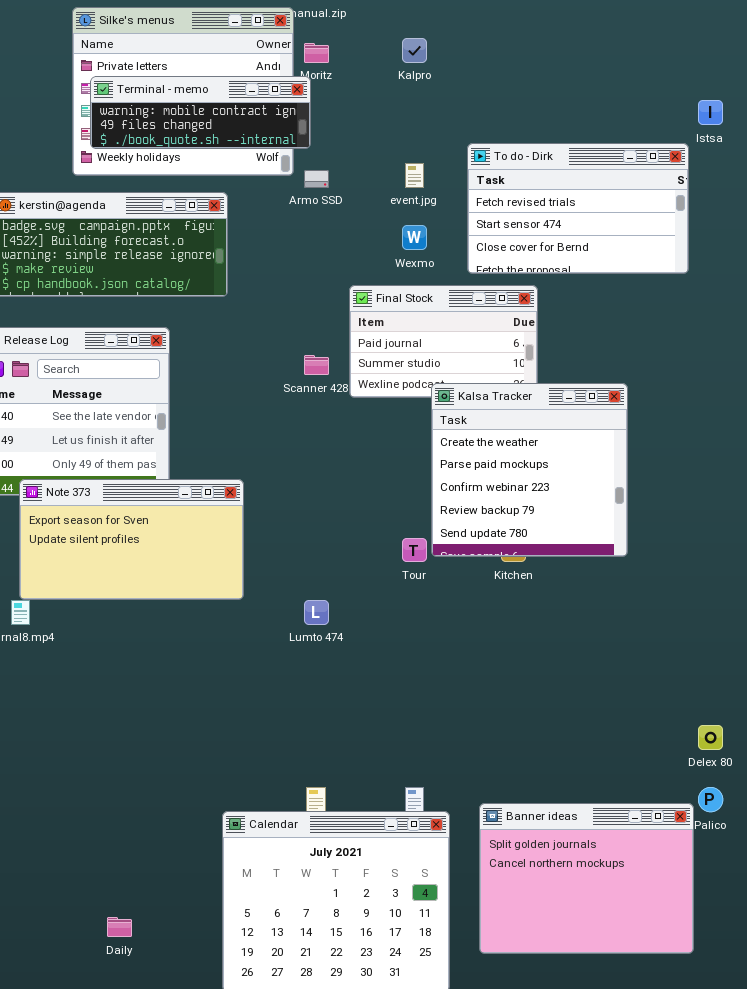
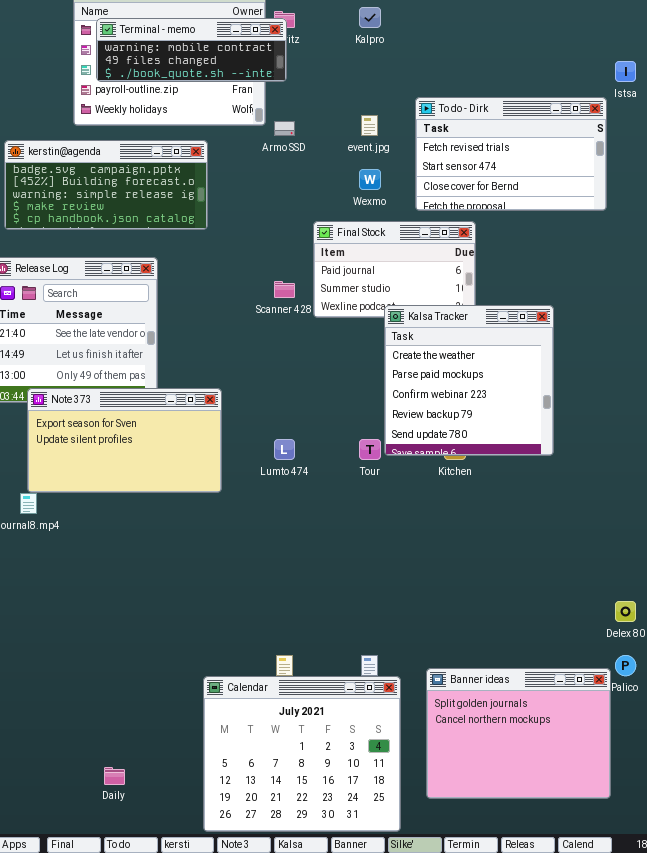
Terminal - memo: [90,76,311,149] -> [96,18,287,82], moved
Lumto 474: [304,600,329,625] -> [274,439,295,460], moved

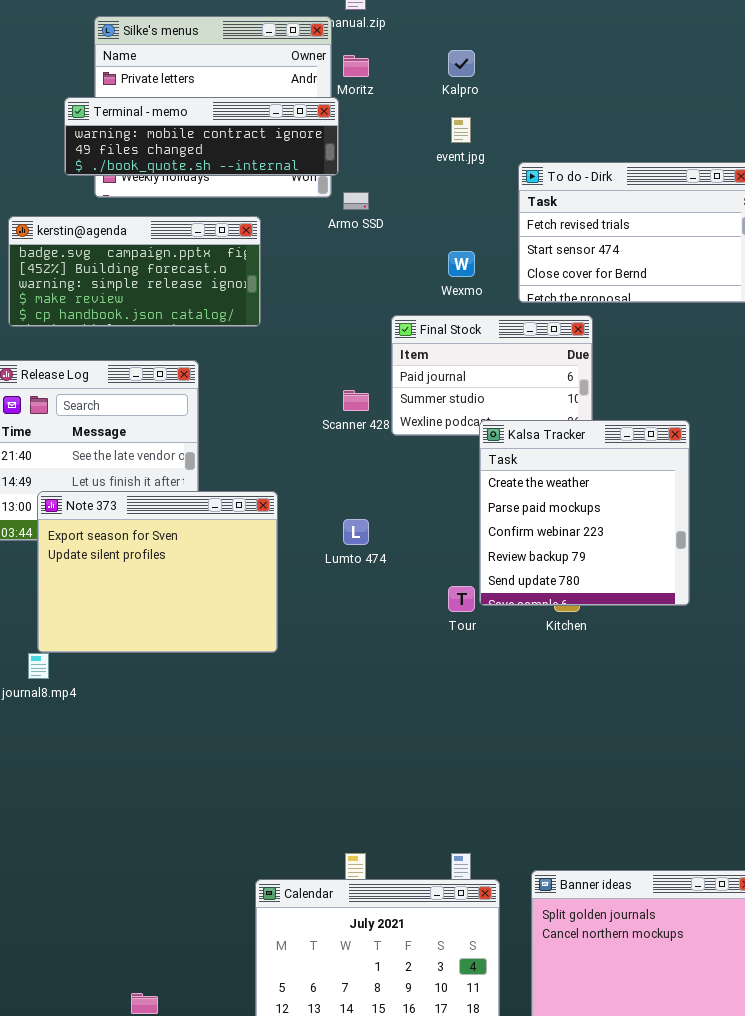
Terminal - memo: [96,18,287,82] -> [64,97,339,176], moved, resized
event.jpg: [361,115,378,136] -> [451,117,471,143], moved
Note 373: [27,388,222,493] -> [37,491,278,653], resized
Lumto 474: [274,439,295,460] -> [343,519,369,545], moved

